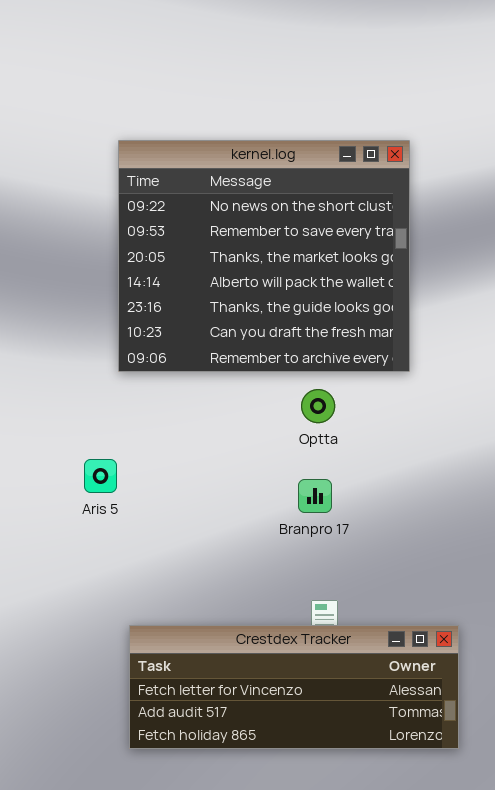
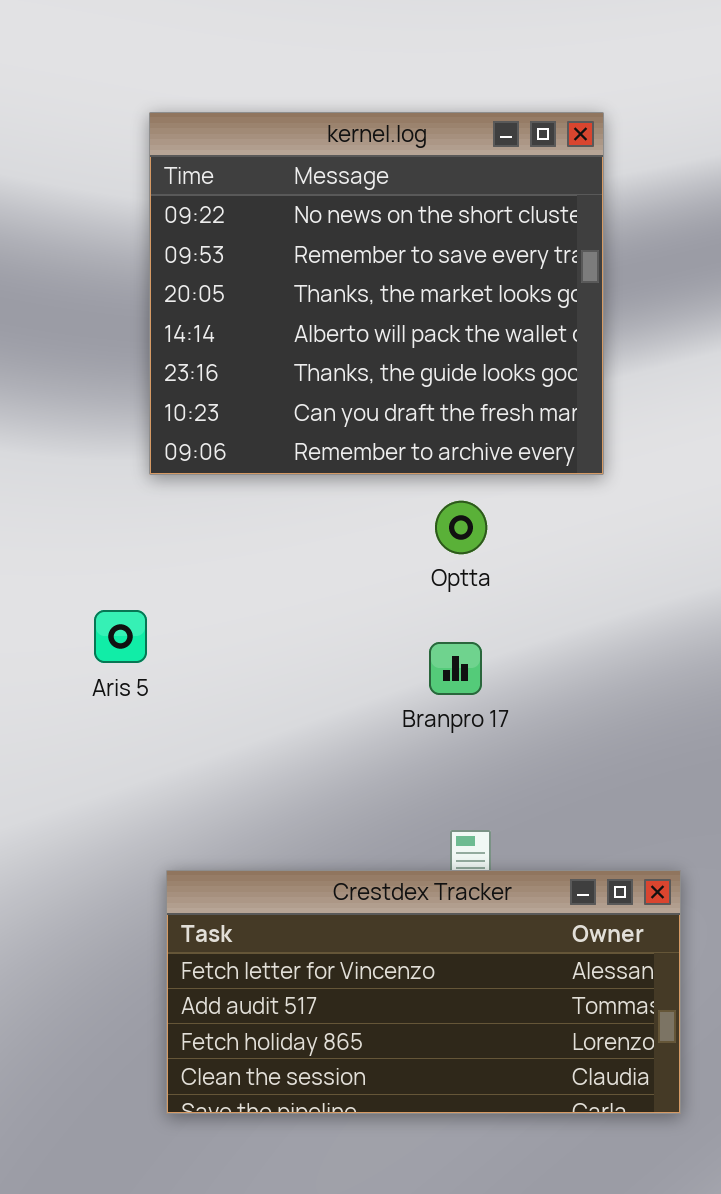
Crestdex Tracker: [129,625,459,749] -> [166,870,681,1114], resized

